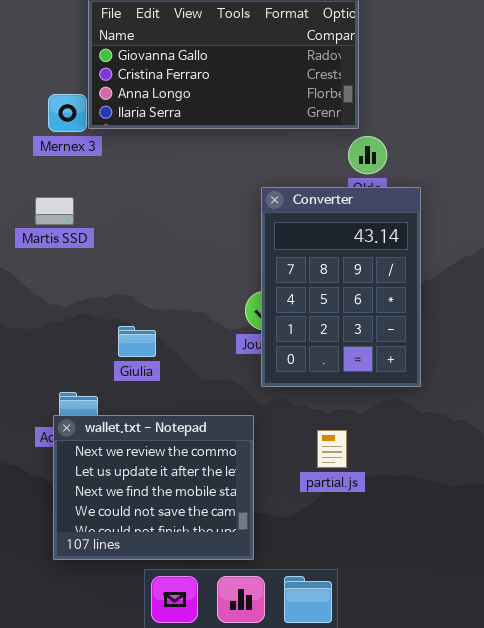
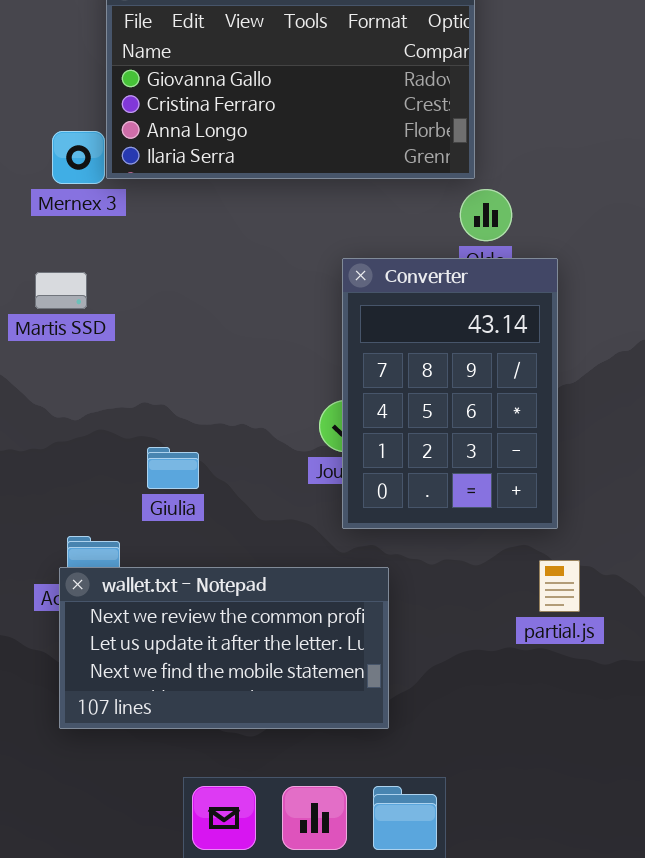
wallet.txt - Notepad: [53,415,254,560] -> [59,567,389,729], resized
partial.js: [317,430,347,468] -> [539,560,580,612], moved

